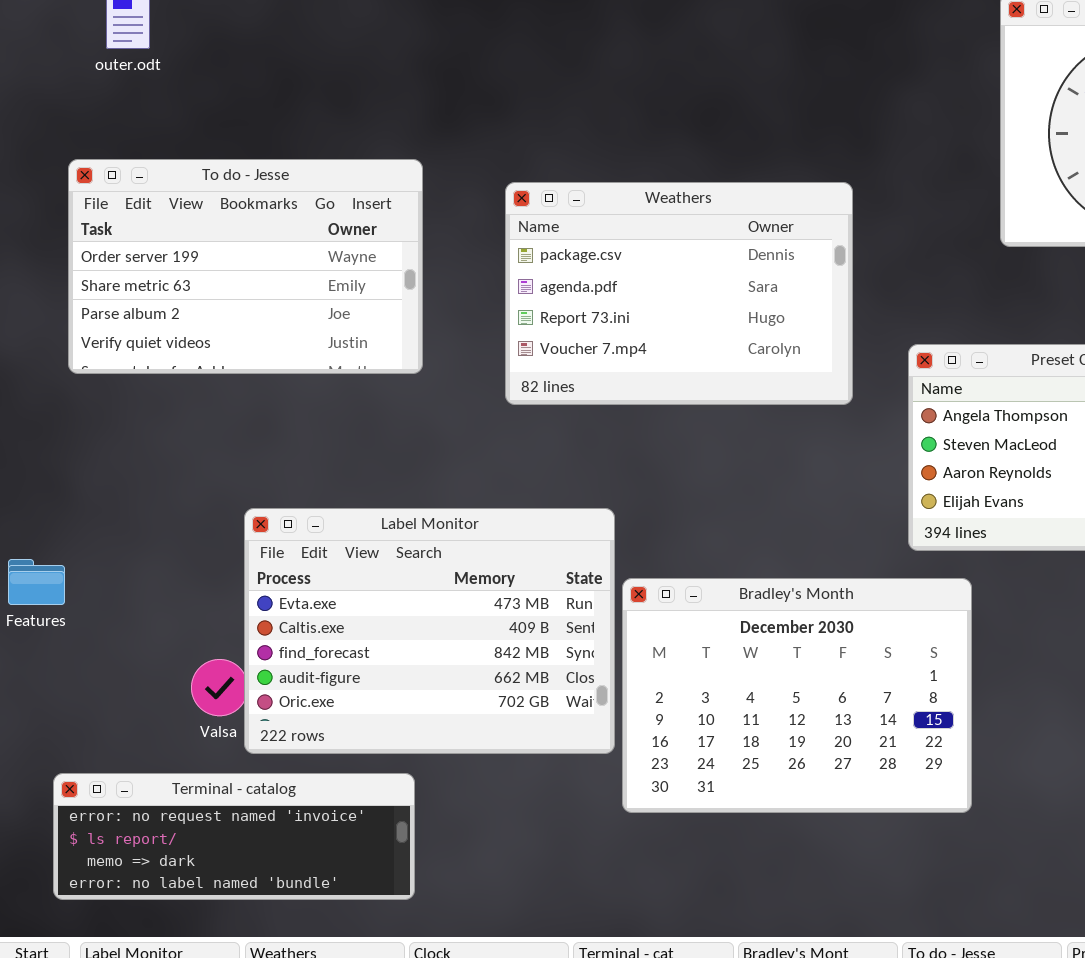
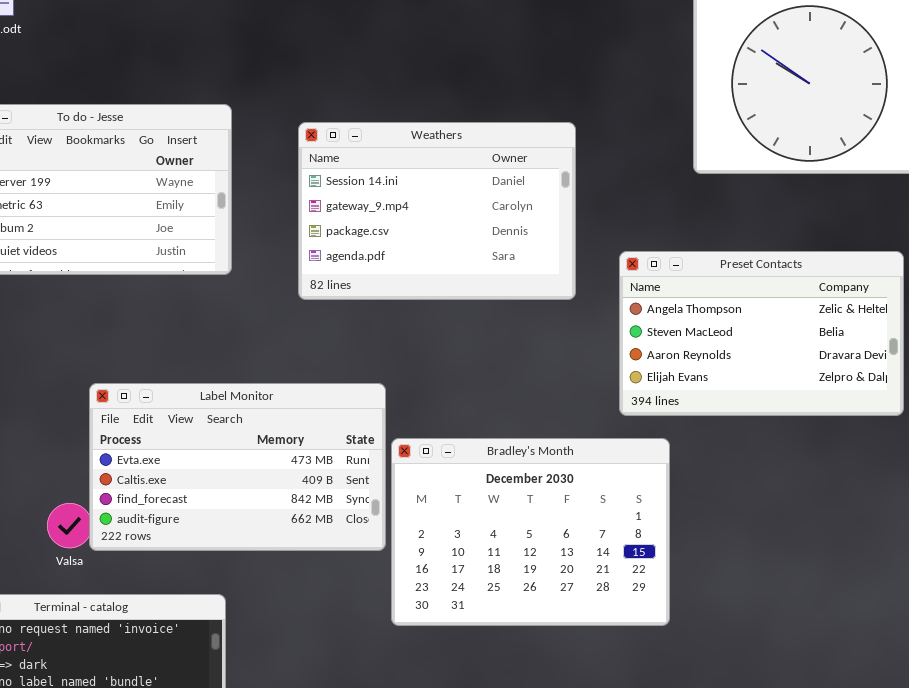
Weathers: [505,182,853,405] -> [298,122,576,300], scrolled up 2 rows
Label Monitor: [244,508,615,754] -> [89,383,386,551], resized

